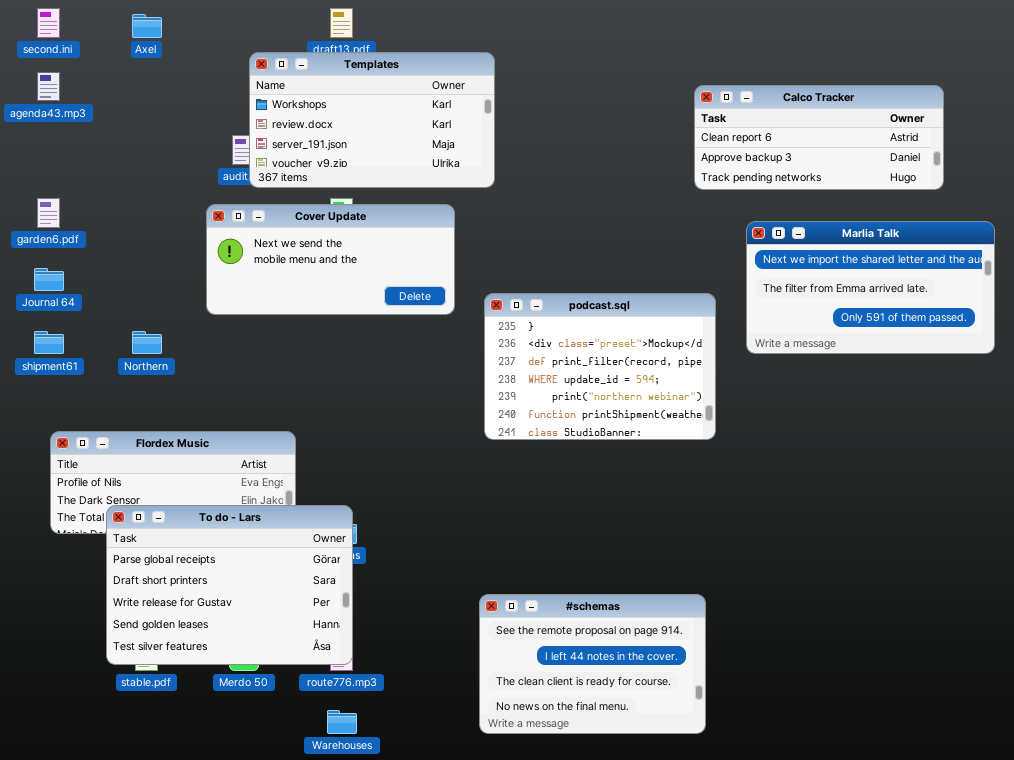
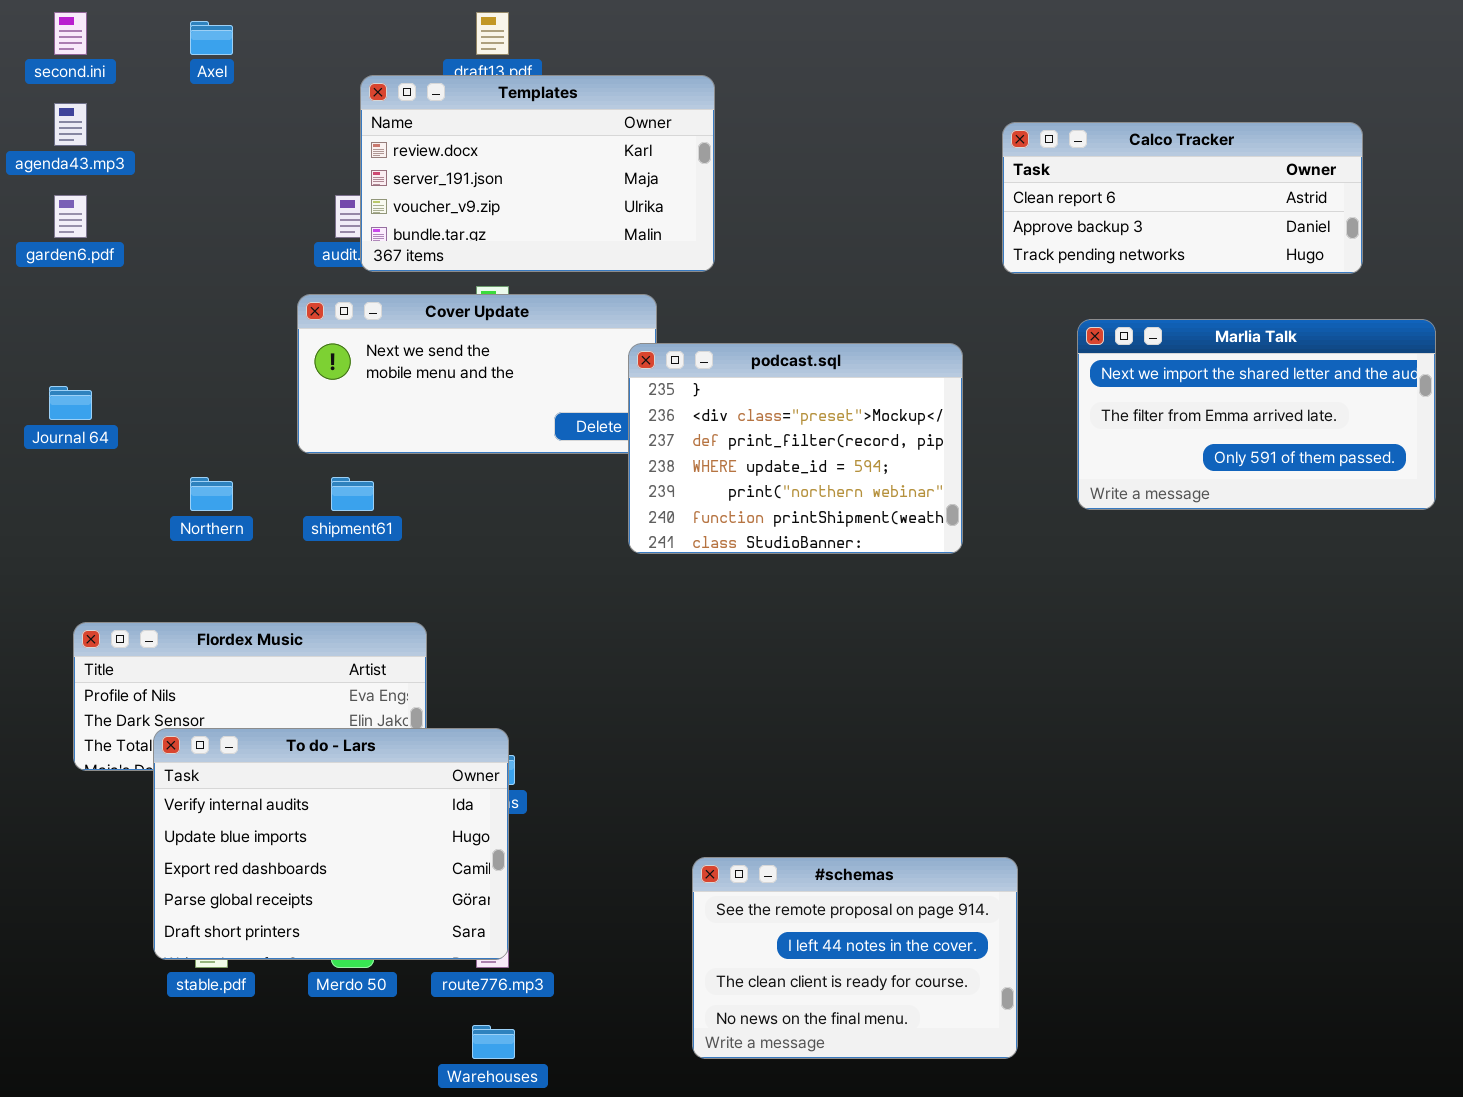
Templates: [249,52,495,188] -> [360,75,715,272], scrolled down 1 row
garden6.pdf: [37,198,60,228] -> [54,195,87,238], moved
podcast.sql: [484,293,716,440] -> [628,343,963,554], moved
shipment61: [34,331,64,354] -> [331,477,374,511], moved
To do - Lars: [106,505,353,665] -> [153,728,509,960], scrolled up 3 rows

